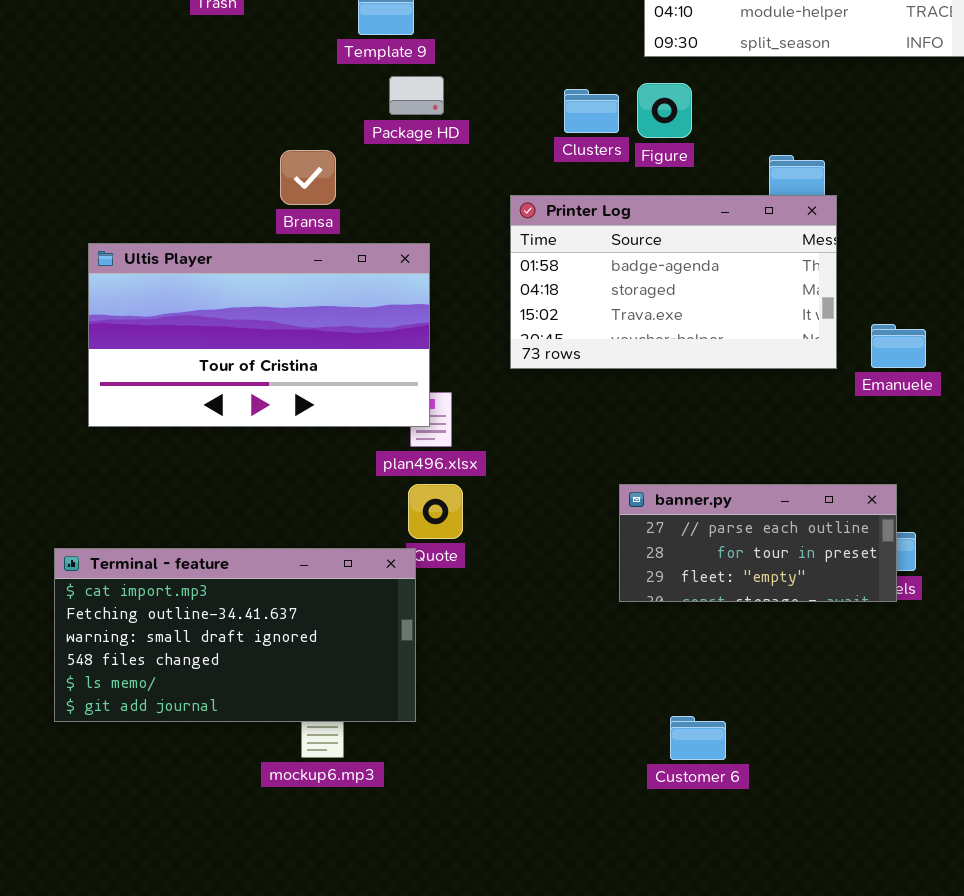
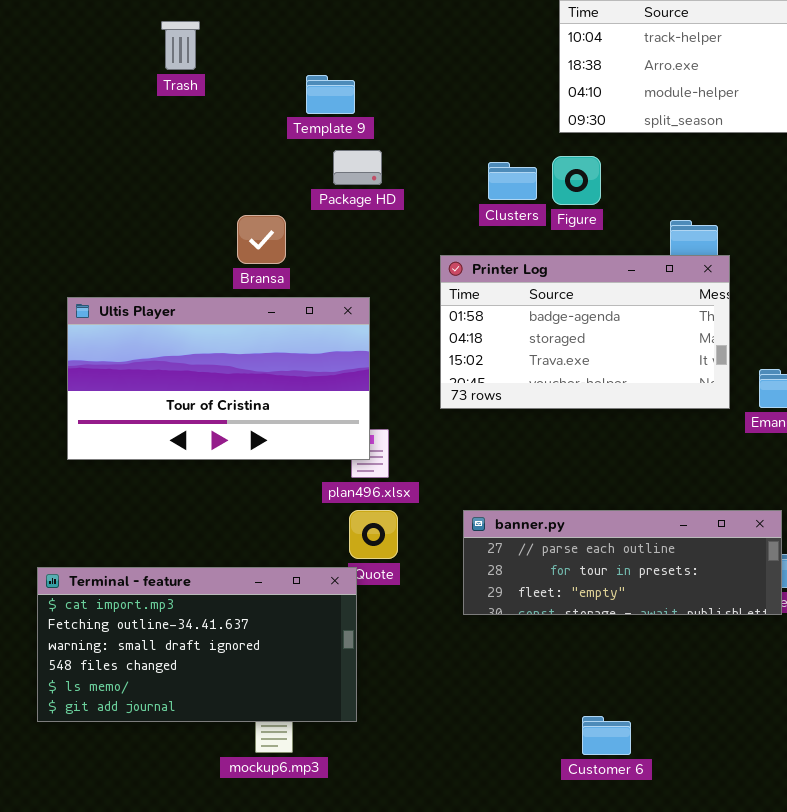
banner.py: [619,484,897,602] -> [463,510,782,615], resized

